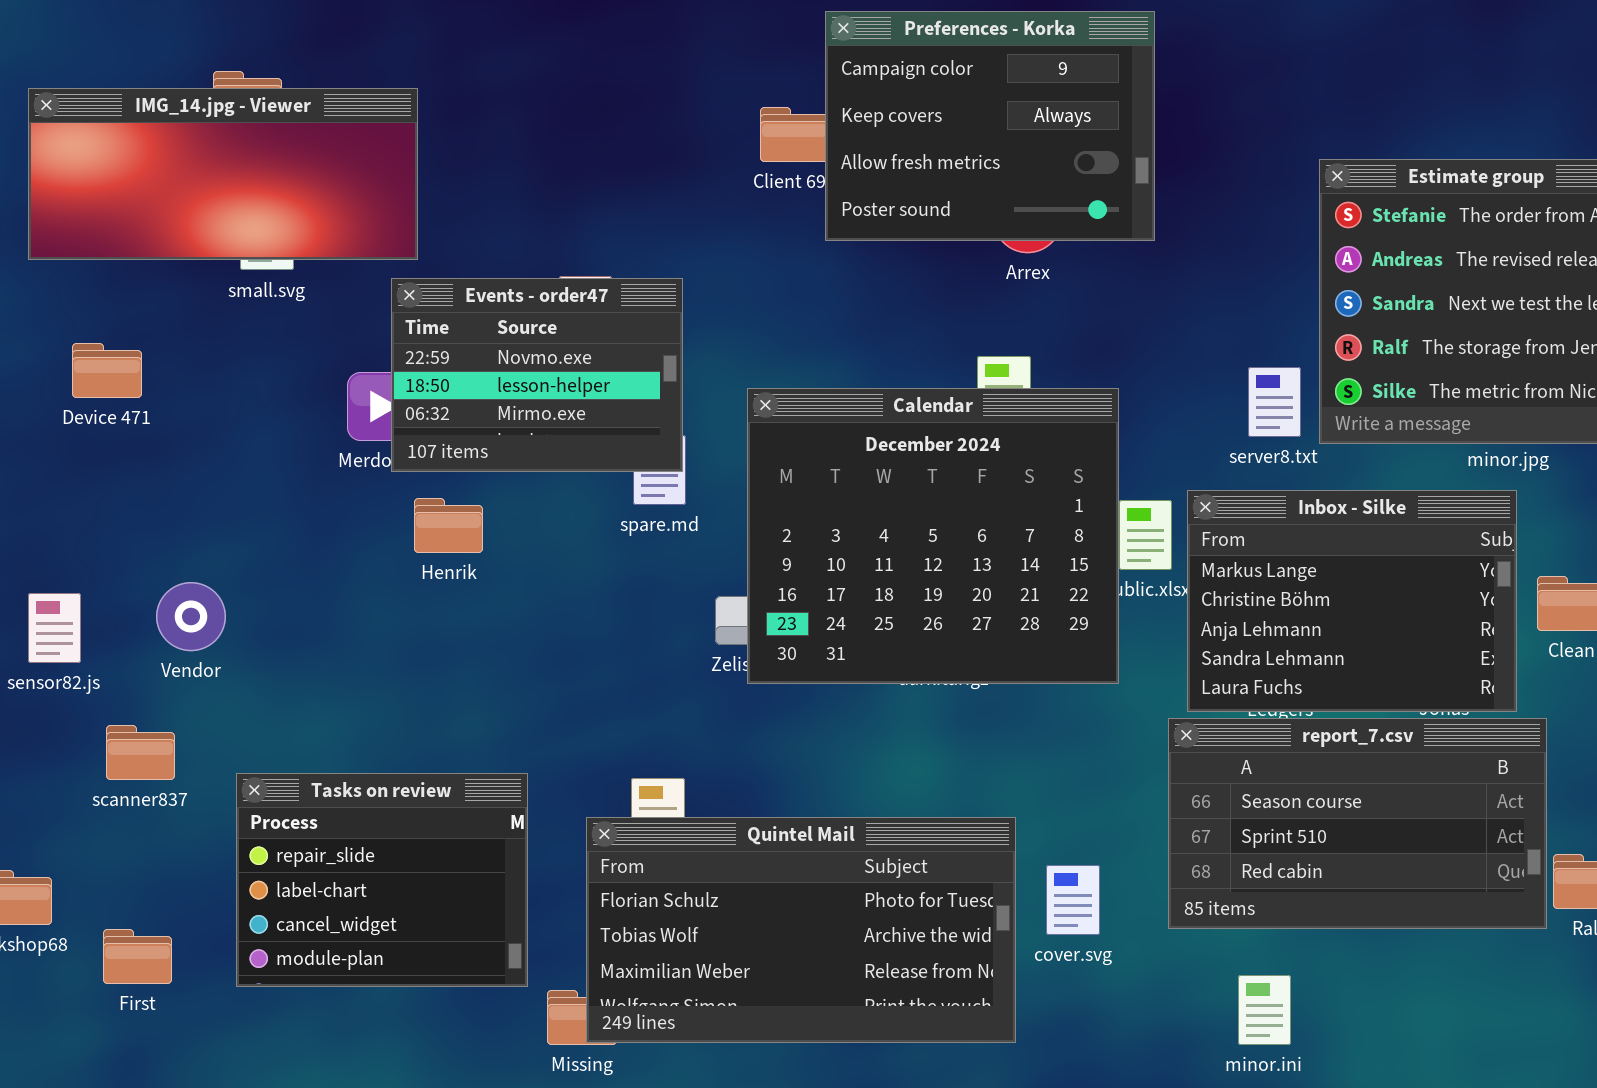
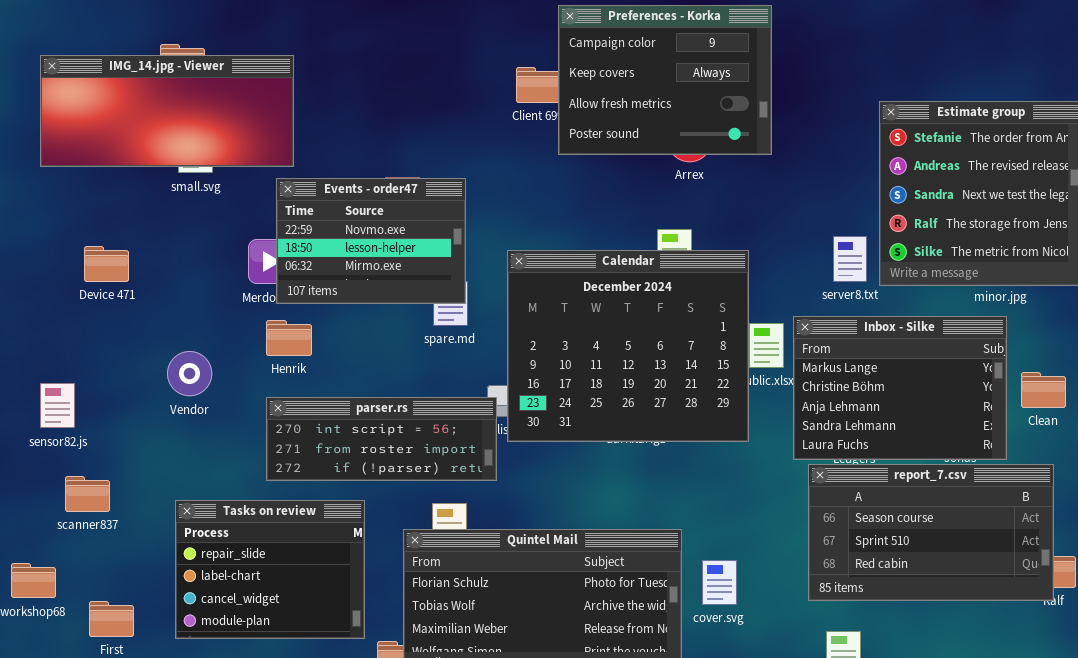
Device 471: [72,343,142,398] -> [84,246,129,282], moved
Henrik: [414,498,483,553] -> [266,320,312,356], moved
Vendor: [156,582,226,651] -> [167,351,212,396], moved
parser.rs: none -> [266,397,497,481], opened
report_7.csv: [1168,718,1547,929] -> [808,464,1054,601], moved
scanner837: [106,725,175,780] -> [65,476,110,512], moved

